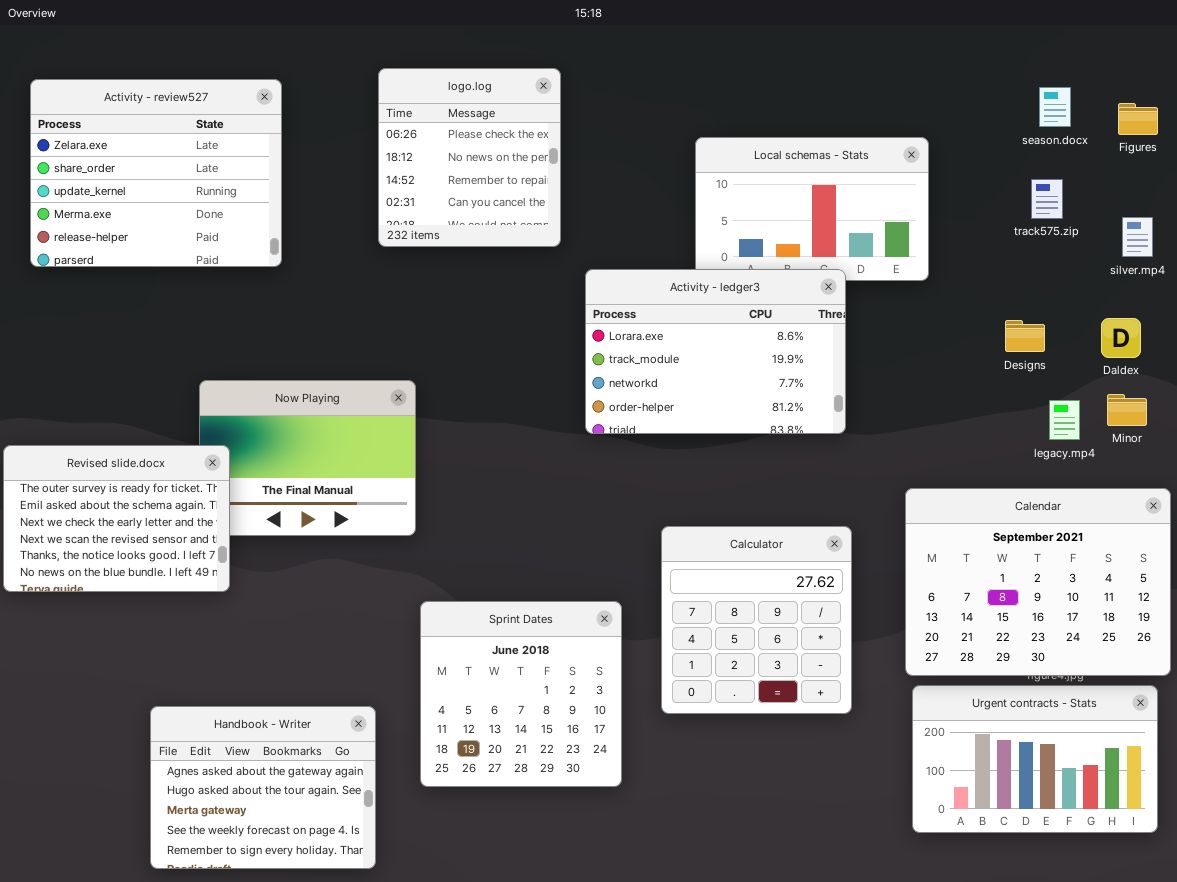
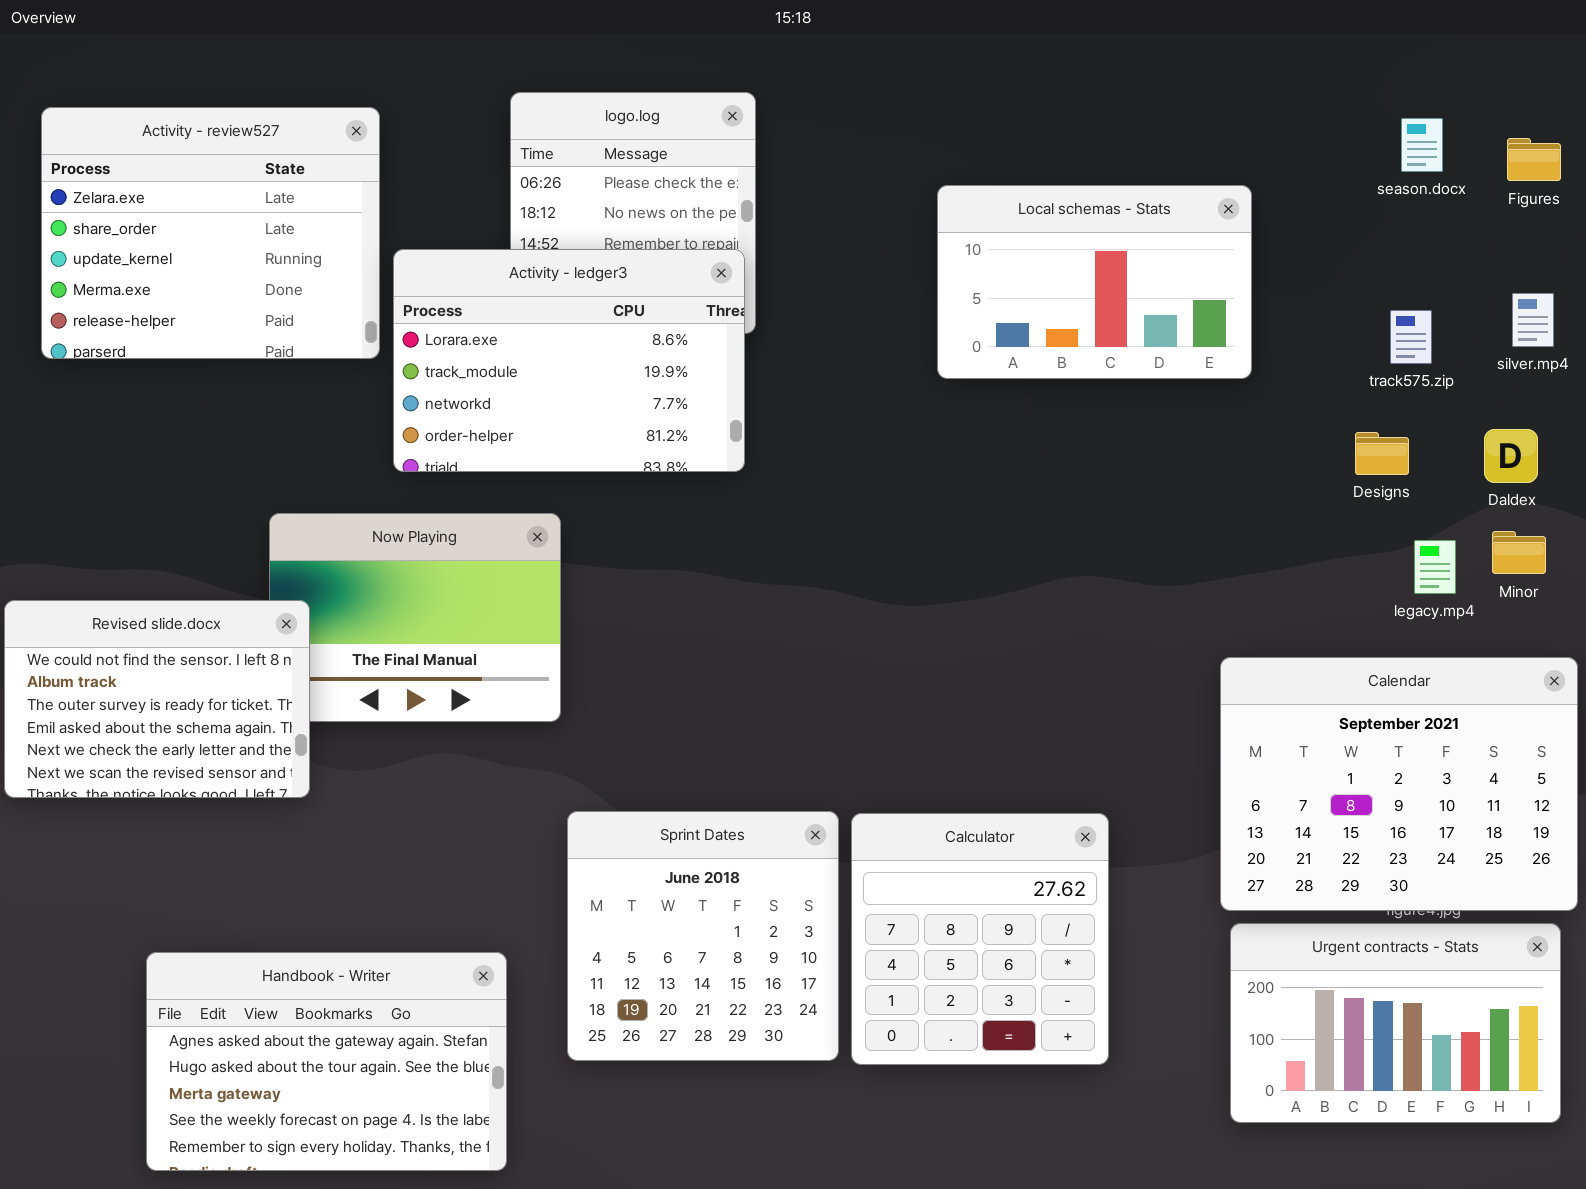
track575.zip: [1031,179,1063,219] -> [1390,310,1432,364], moved
Activity - ledger3: [585,269,846,434] -> [393,249,745,472], moved
Revised slide.docx: [3,445,230,592] -> [4,600,310,798], scrolled up 2 rows
Calculator: [661,526,852,714] -> [851,813,1109,1065], moved
Handbook - Writer: [150,706,376,869] -> [146,952,507,1171], resized

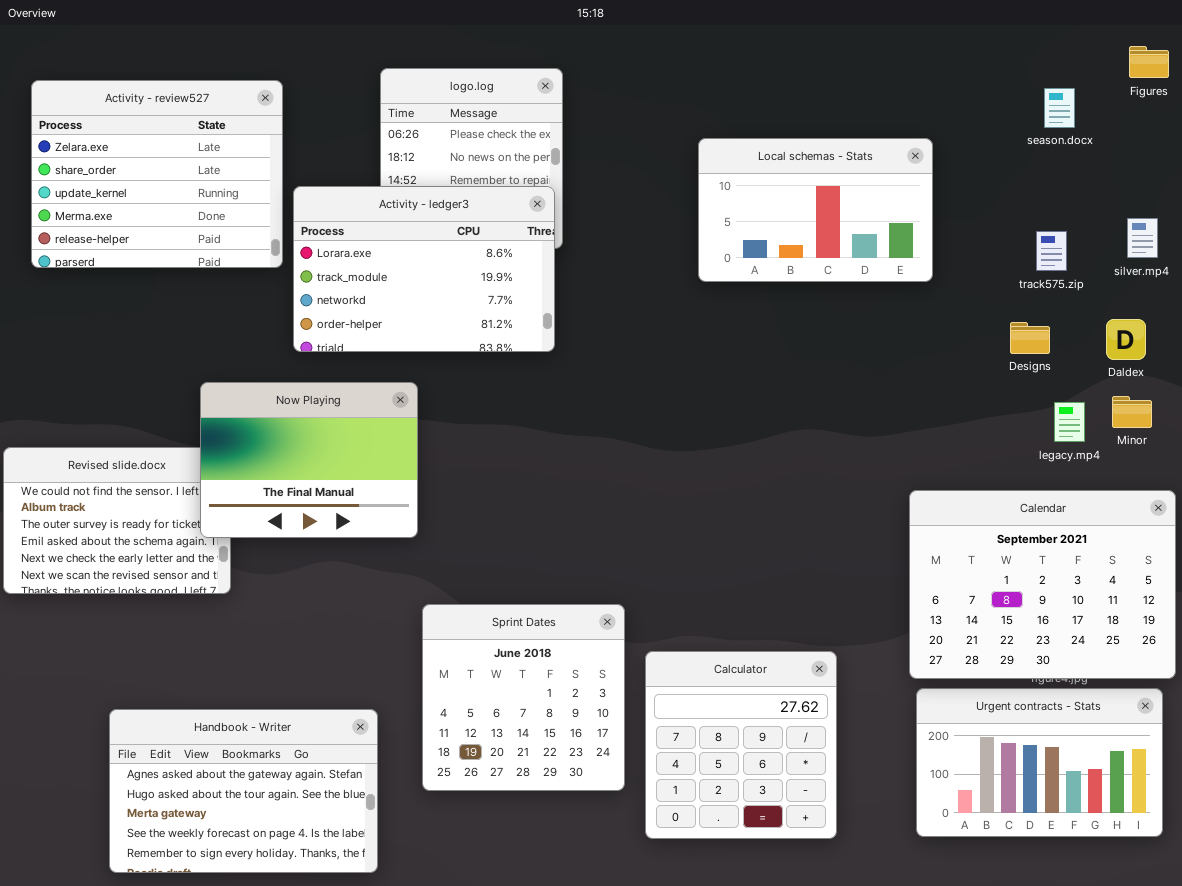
Figures: [1507,138,1561,181] -> [1129,46,1169,78], moved
Now Playing: [269,513,561,722] -> [200,382,418,538], raised
Calculator: [851,813,1109,1065] -> [645,651,837,839], moved

